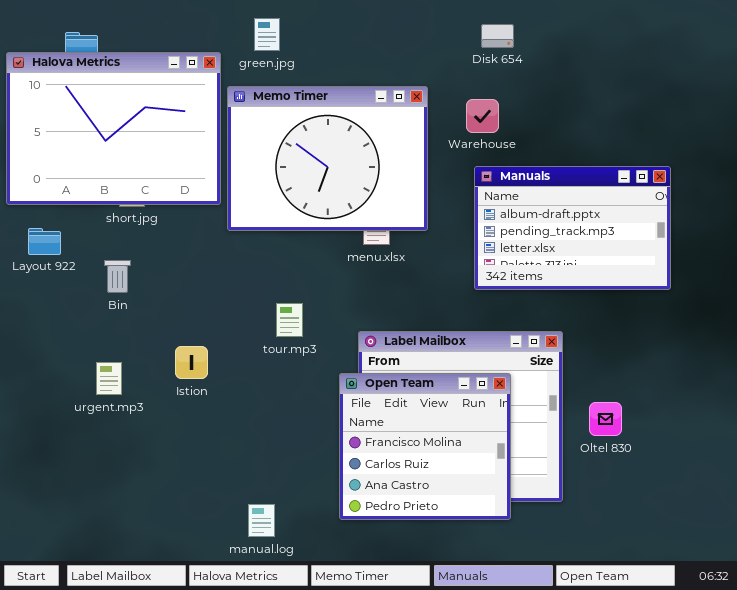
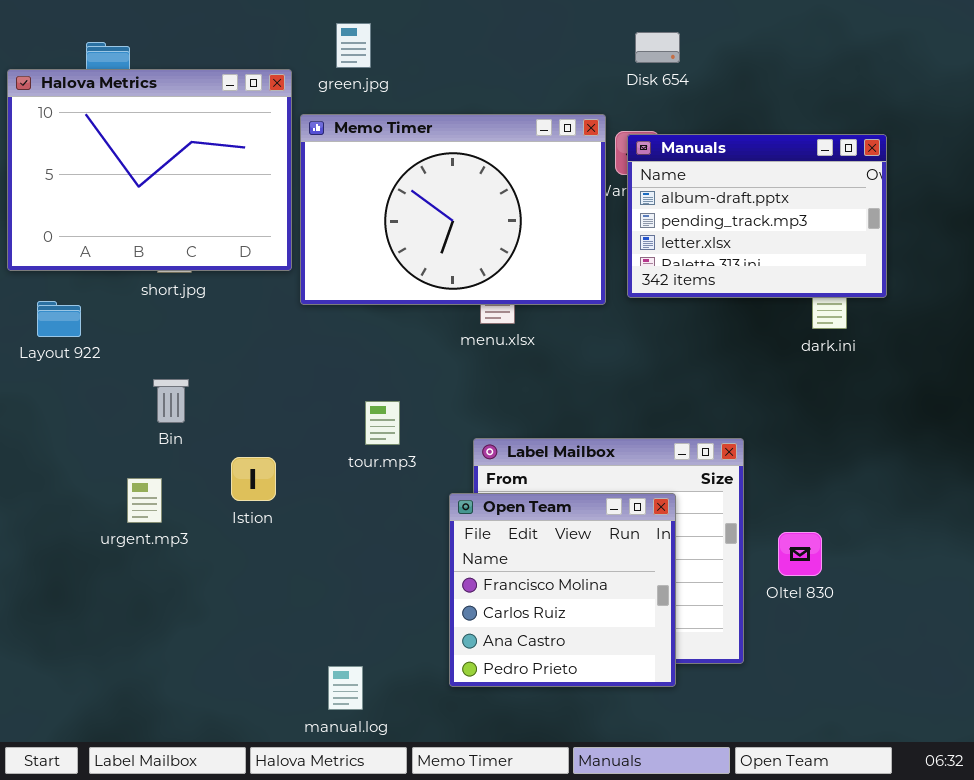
Memo Timer: [227,86,428,231] -> [300,114,606,305], resized
Manuals: [474,166,671,290] -> [627,134,887,298], moved
Bin: [104,260,131,293] -> [153,379,189,423], moved

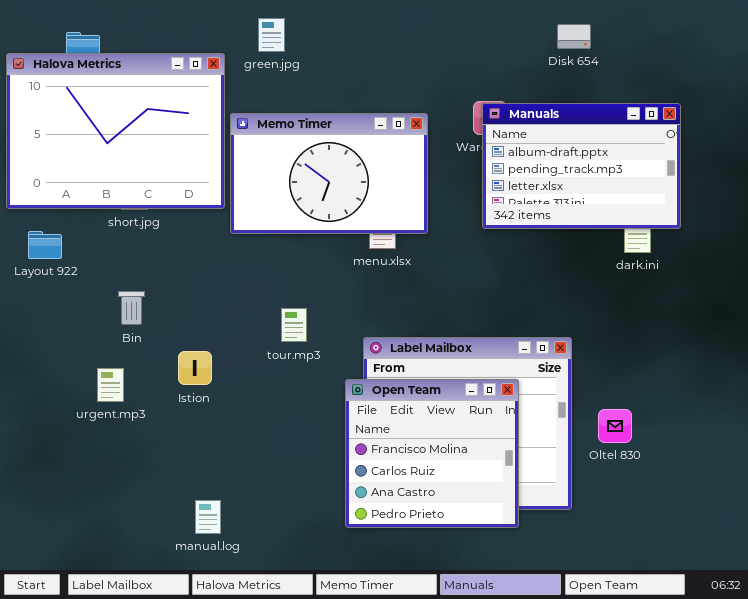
Disk 654: [635,32,680,63] -> [557,24,591,49], moved
Memo Timer: [300,114,606,305] -> [230,113,428,234], resized
manual.log: [328,666,363,710] -> [195,500,221,534], moved

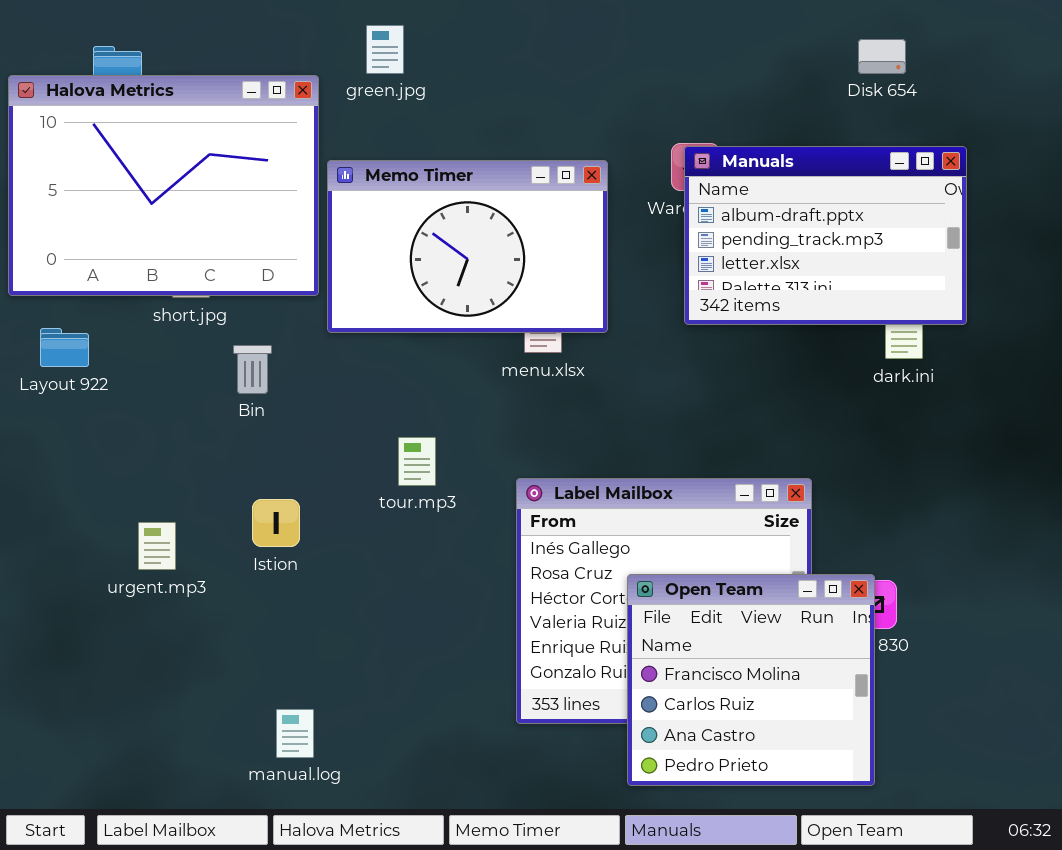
Disk 654: [557,24,591,49] -> [858,39,906,74], moved
Bin: [118,291,145,325] -> [233,345,272,394], moved
Open Team: [345,379,519,528] -> [627,574,875,786], moved

